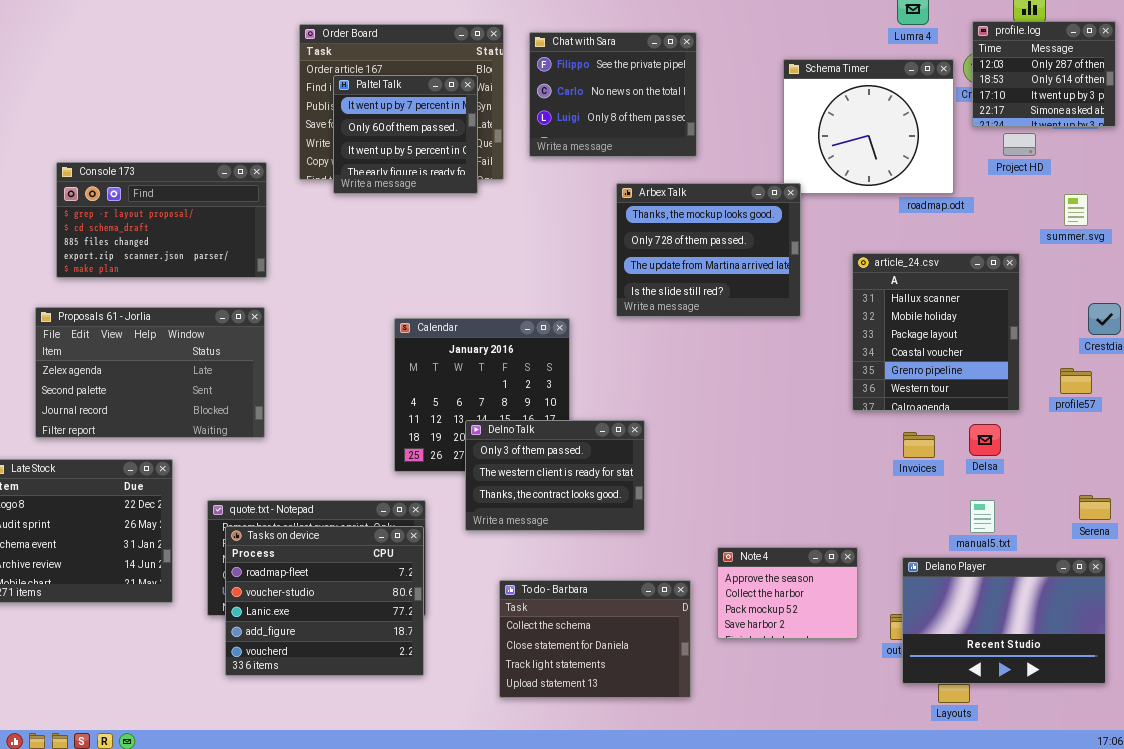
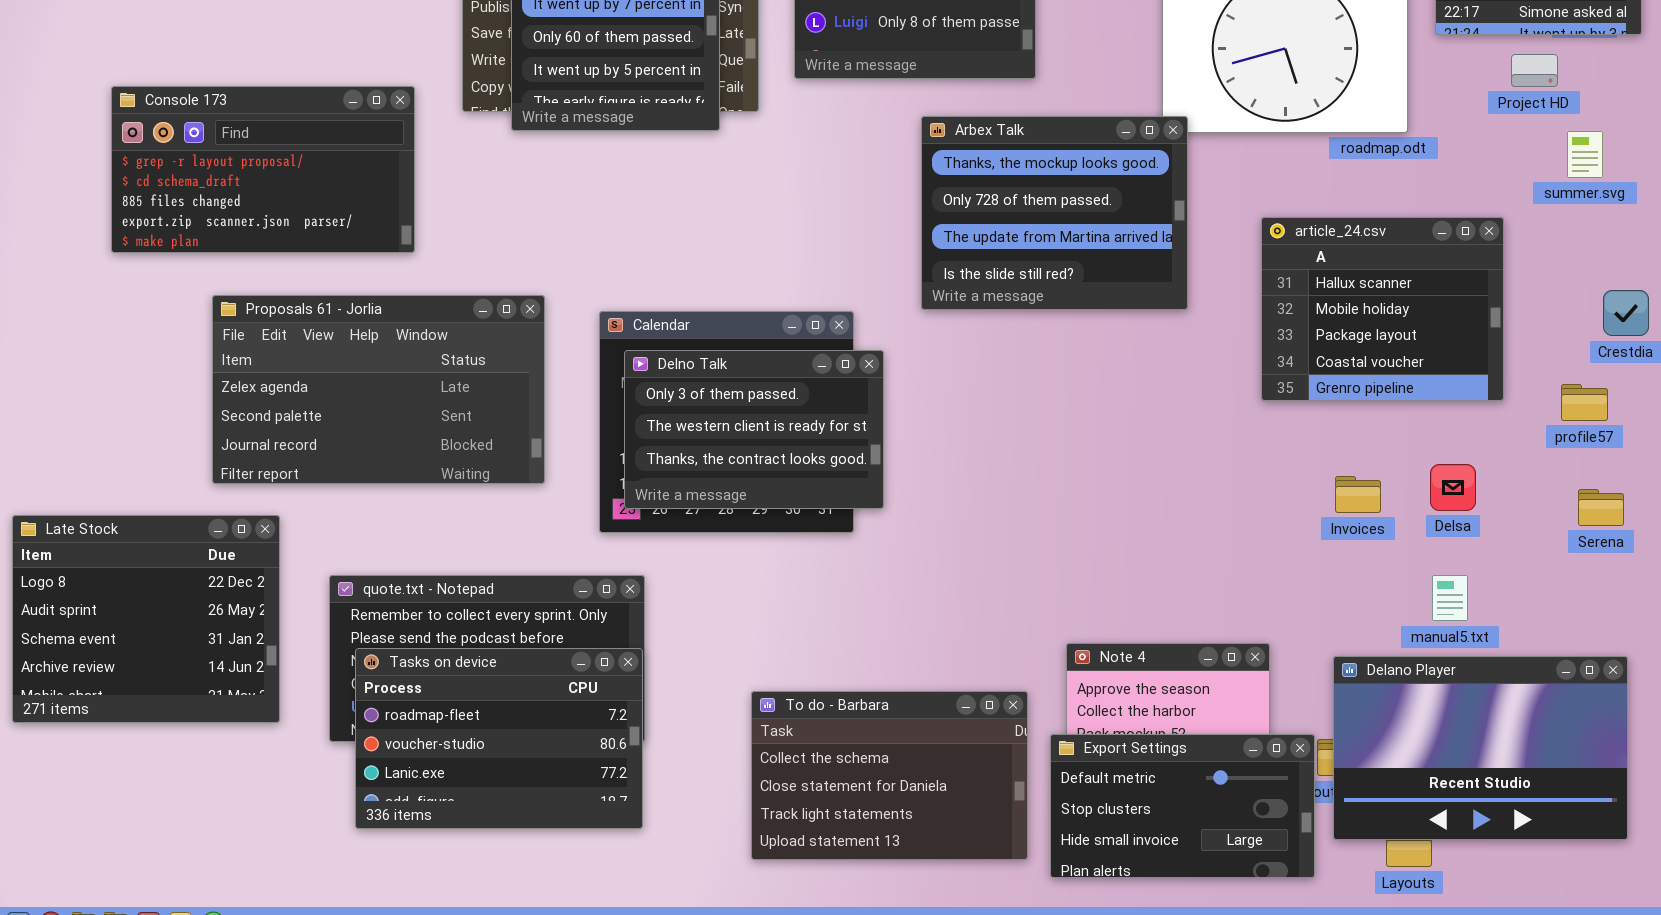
Project HD: [1003,133,1036,156] -> [1511,54,1558,87], moved
article_24.csv: [852,253,1020,411] -> [1261,217,1504,401], resized
Proposals 61 - Jorlia: [35,307,265,438] -> [212,295,545,484], moved
Delno Talk: [465,420,645,531] -> [624,350,884,509], moved
Serena: [1079,495,1111,520] -> [1578,489,1624,526], moved
Tasks on device: [225,526,424,676] -> [355,648,643,829], resized
Export Settings: none -> [1050,734,1315,878], opened

